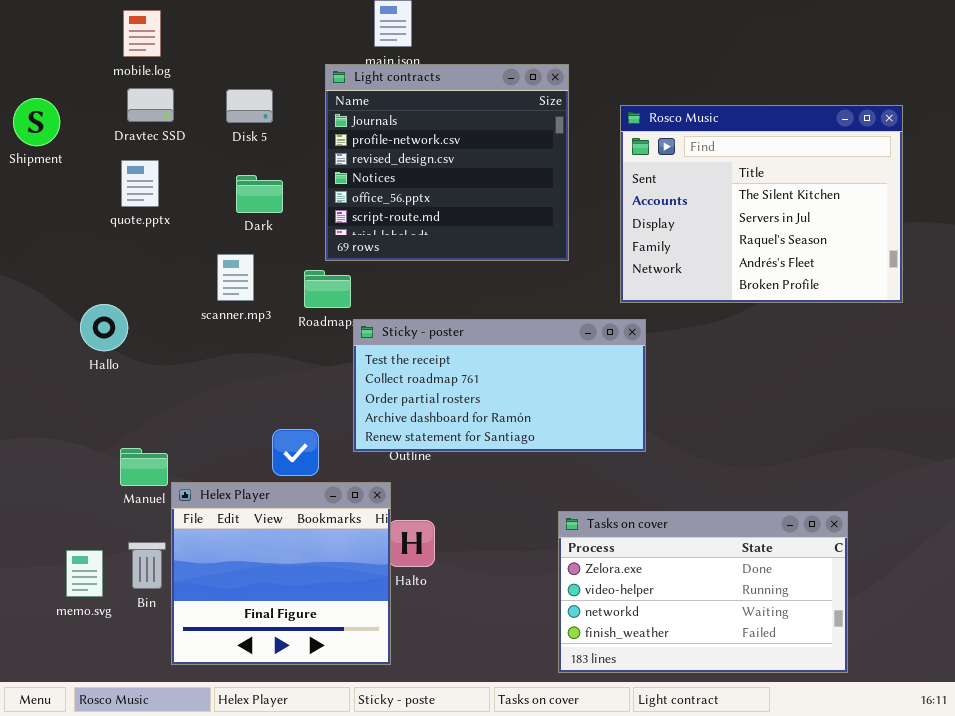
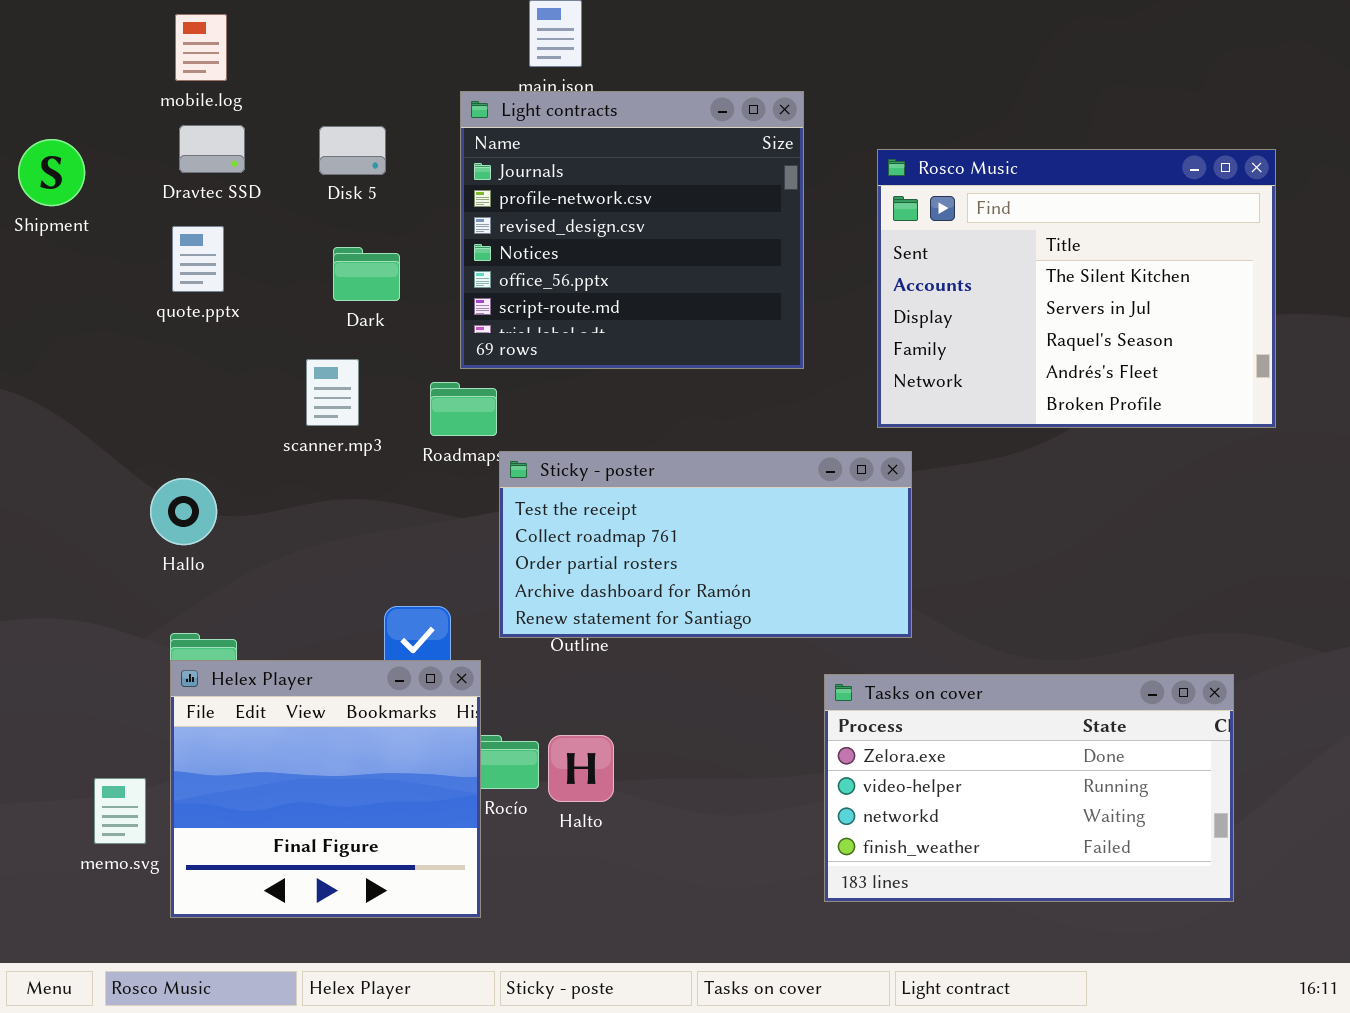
Hallo: [80,304,128,351] -> [150,478,217,545], moved
Helex Player: [171,482,391,665] -> [170,660,481,918], moved
Tasks on cover: [558,511,848,673] -> [824,674,1234,902], moved

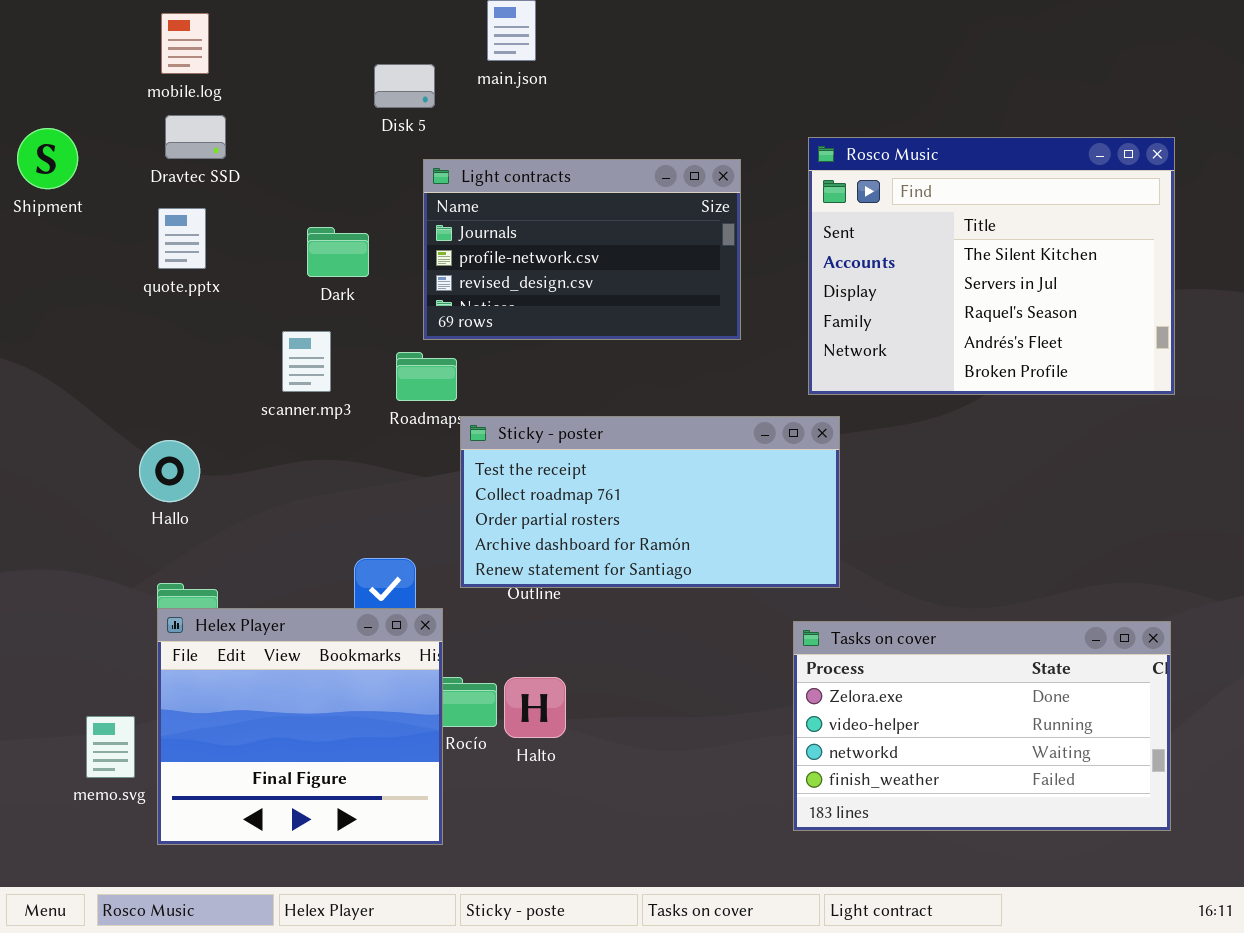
Light contracts: [460,91,804,369] -> [423,159,741,340], resized
Disk 5: [319,126,386,175] -> [374,64,435,108], moved
Tasks on cover: [824,674,1234,902] -> [793,621,1171,831], moved

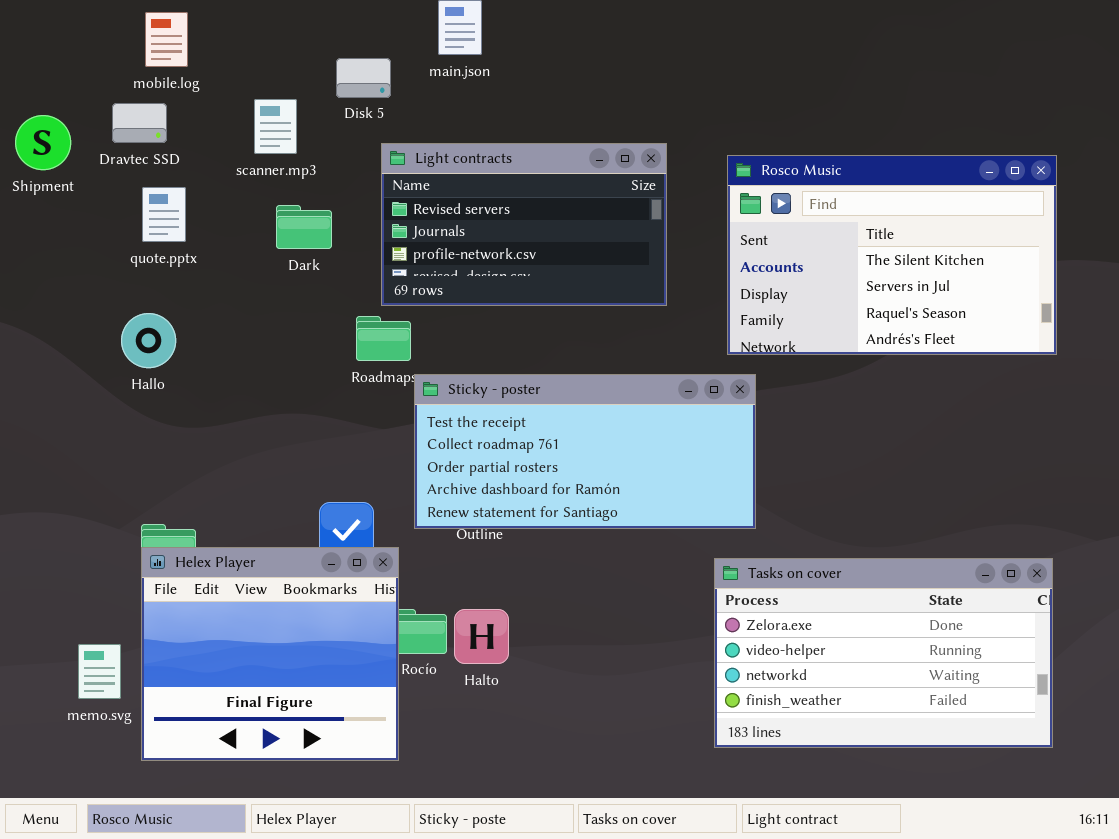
Dravtec SSD: [165,115,226,159] -> [112,103,167,143], moved
Rosco Music: [808,137,1175,395] -> [727,155,1057,355], resized
Light contracts: [423,159,741,340] -> [381,143,667,306], scrolled up 1 row
scanner.mp3: [282,331,331,392] -> [254,99,297,154], moved
Hallo: [139,440,200,502] -> [121,313,176,368], moved

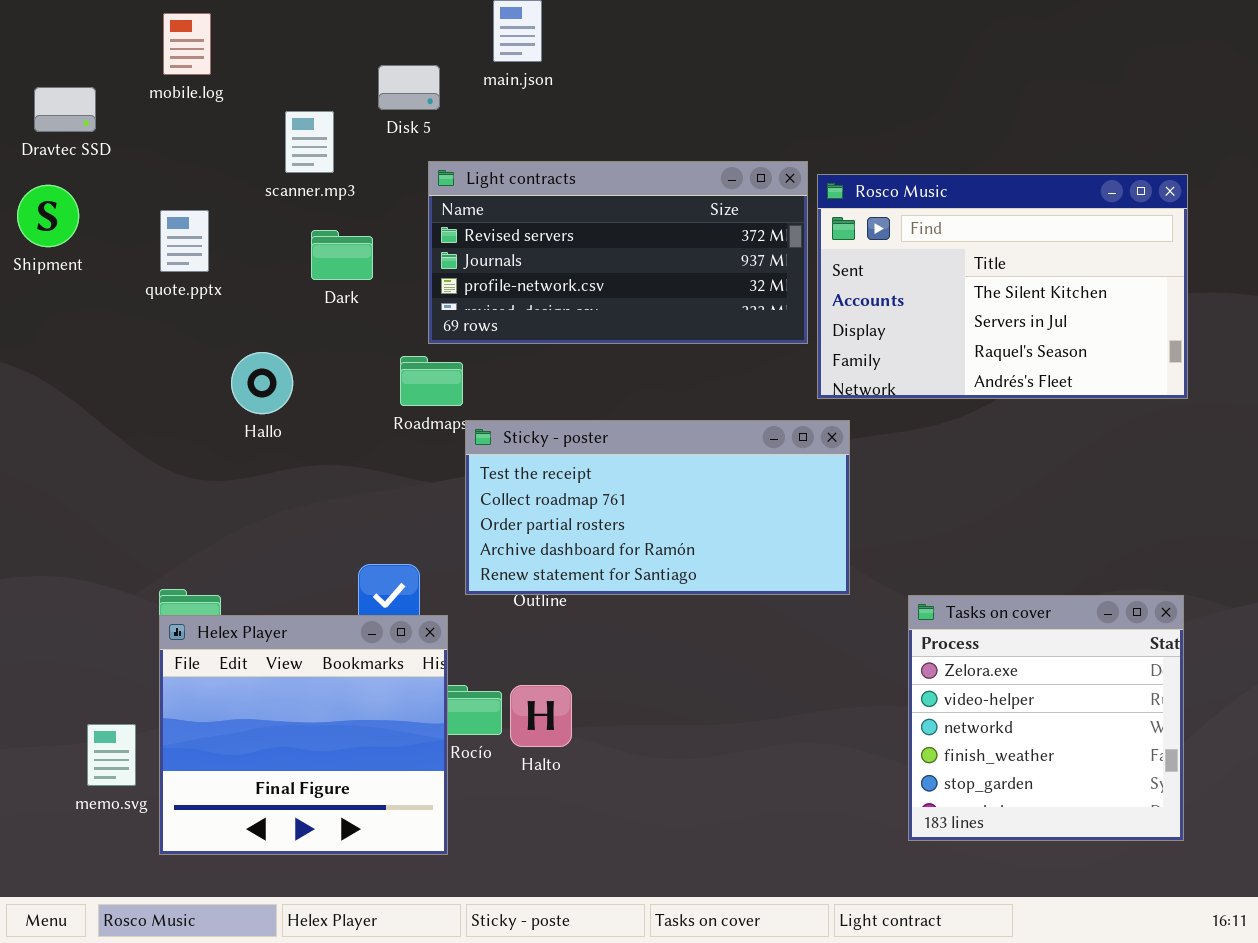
Dravtec SSD: [112,103,167,143] -> [34,87,96,132], moved
Shipment: [15,115,71,170] -> [17,185,79,247], moved
Light contracts: [381,143,667,306] -> [428,161,808,344], resized
Hallo: [121,313,176,368] -> [231,352,293,414], moved
Tasks on cover: [714,558,1053,748] -> [908,595,1184,841], resized

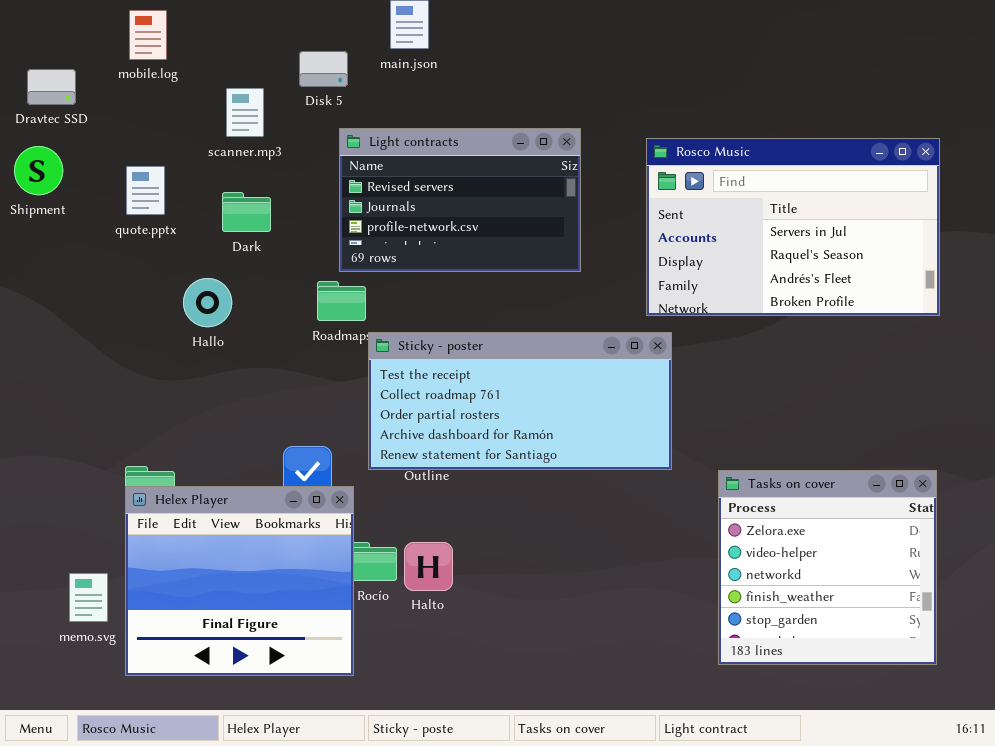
Light contracts: [428,161,808,344] -> [339,128,581,272], resized
Rosco Music: [817,174,1188,399] -> [646,138,940,316], scrolled down 1 row
Dark: [311,230,373,280] -> [222,192,271,232], moved

